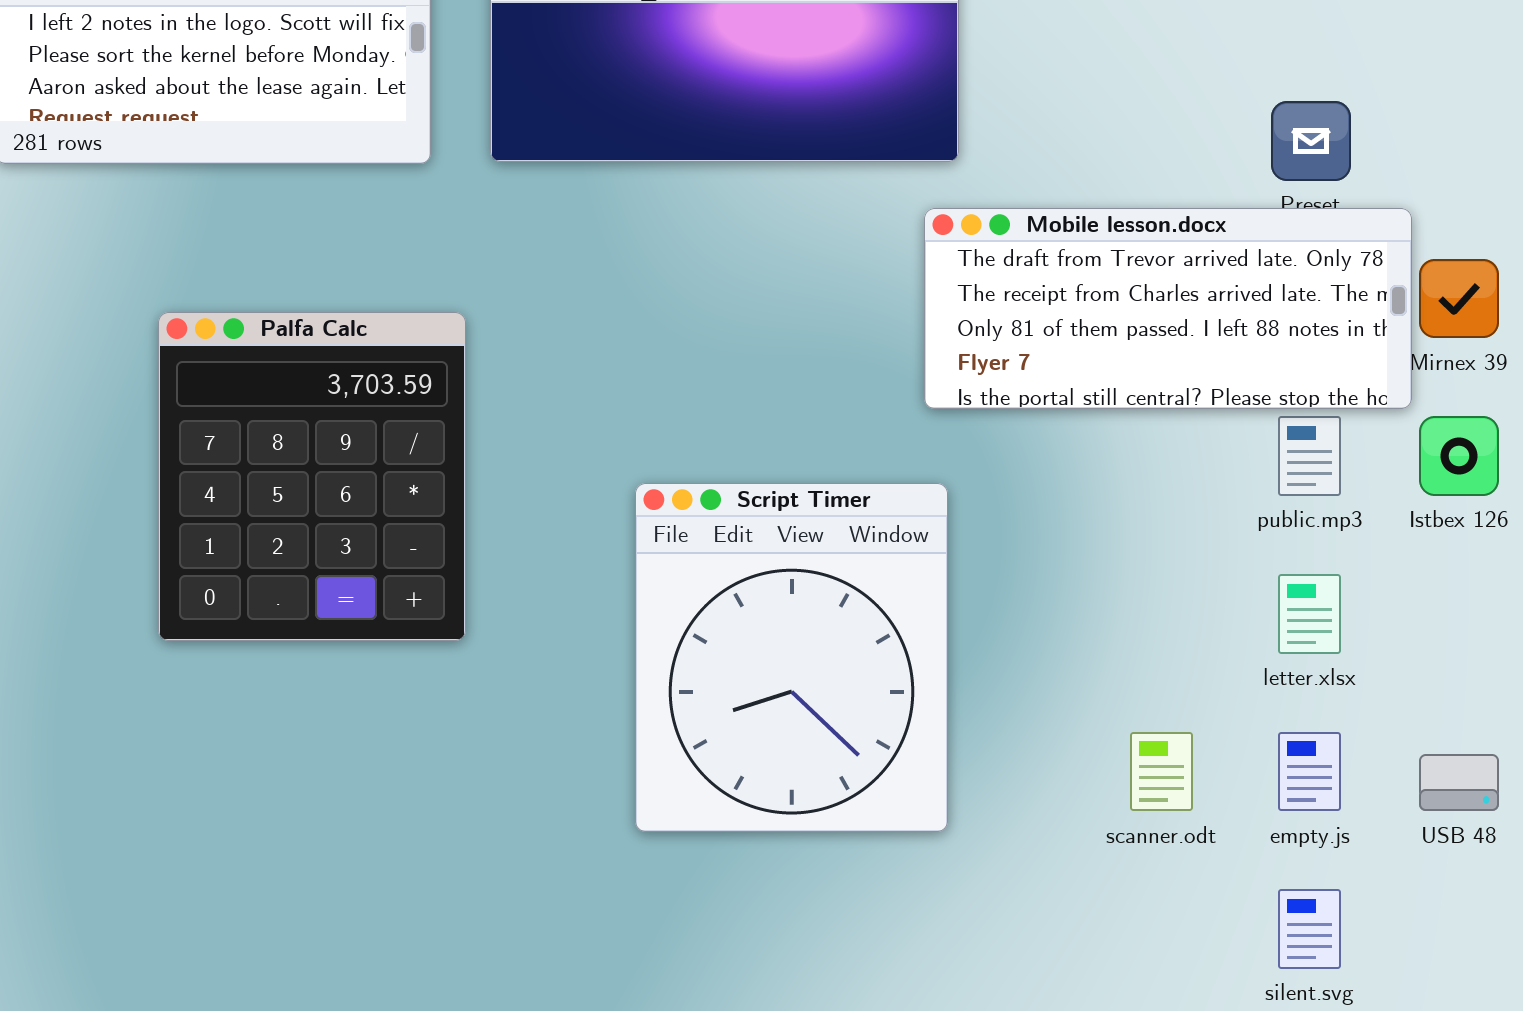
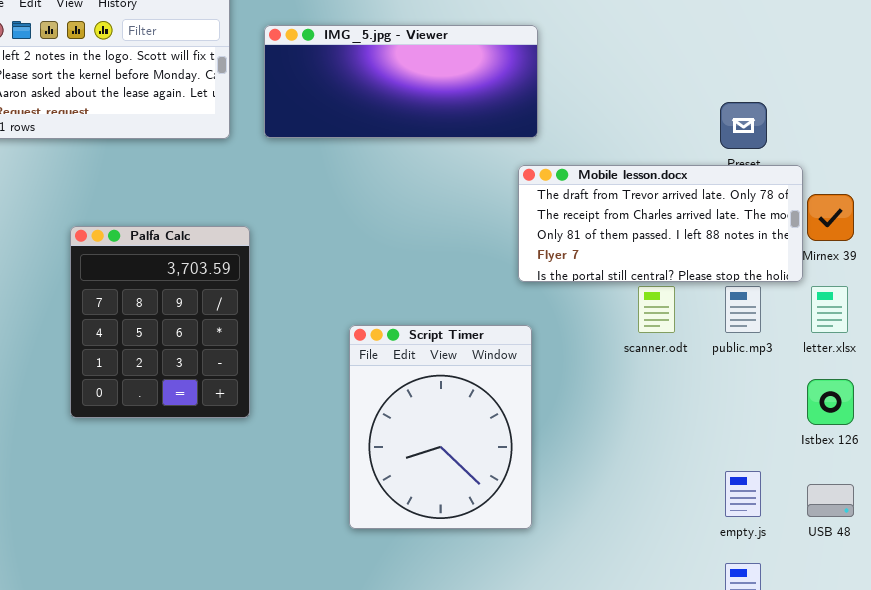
Istbex 126: [1419,416,1499,496] -> [807,379,854,425], moved
letter.xlsx: [1278,574,1341,654] -> [811,286,848,333], moved
scanner.odt: [1130,732,1193,811] -> [638,286,675,333], moved

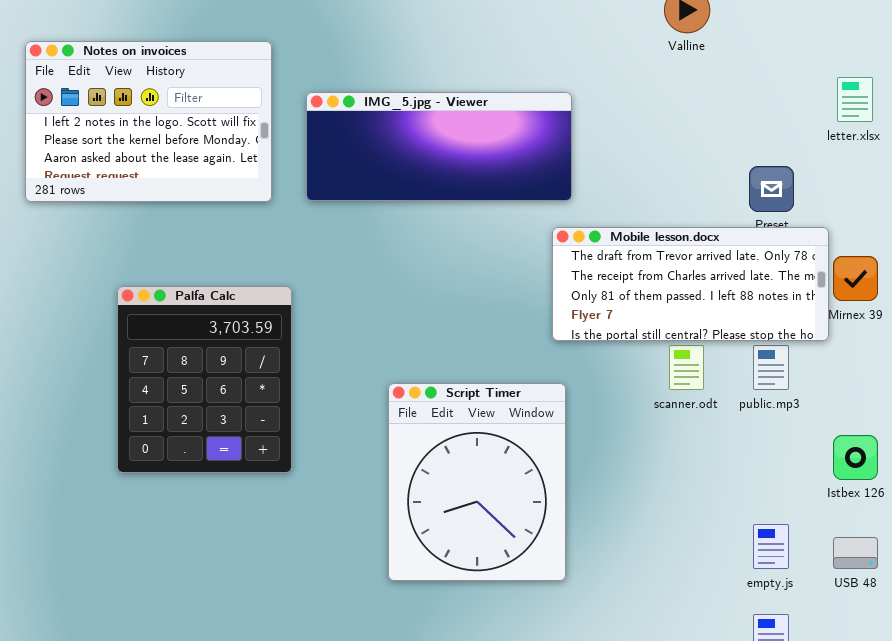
letter.xlsx: [811,286,848,333] -> [837,77,873,122], moved

